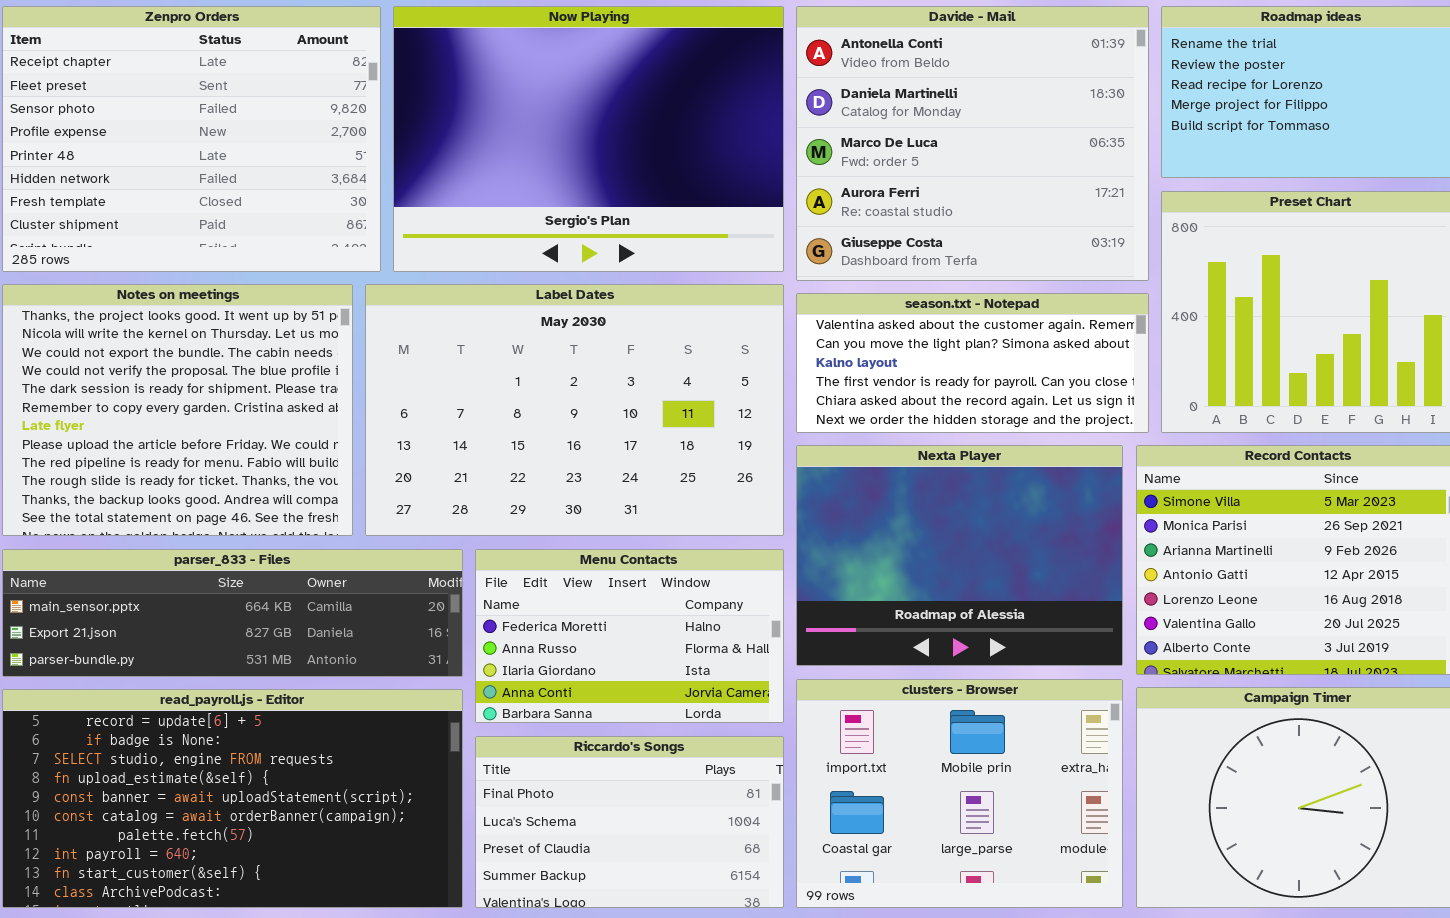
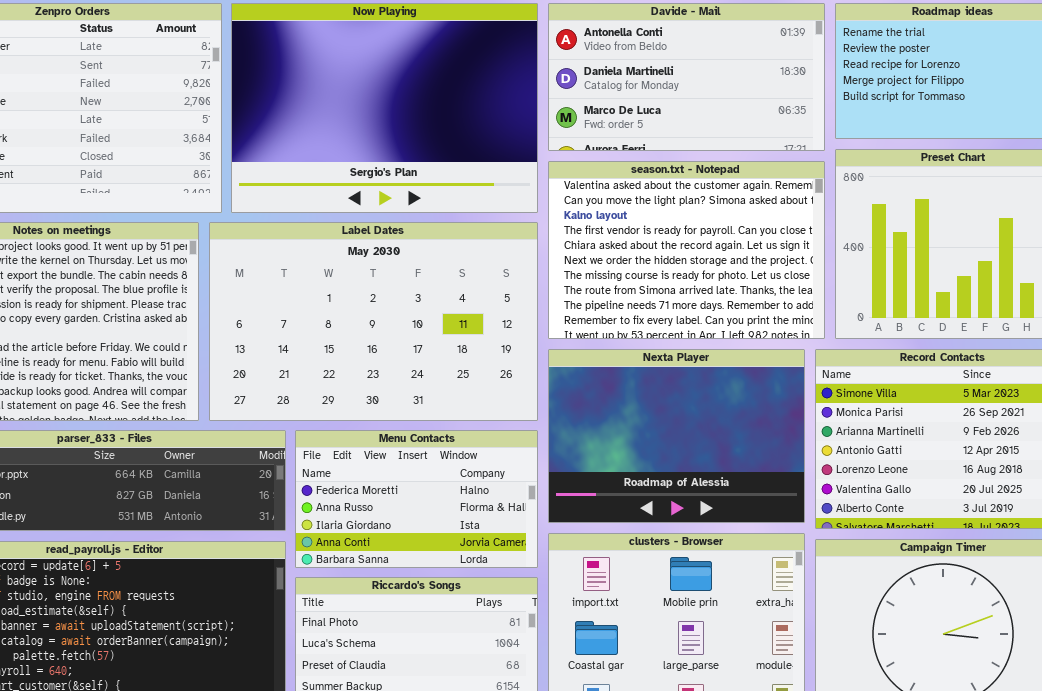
Davide - Mail: [796,6,1149,281] -> [548,3,825,151], resized
season.txt - Notepad: [796,293,1149,433] -> [548,161,825,339], resized

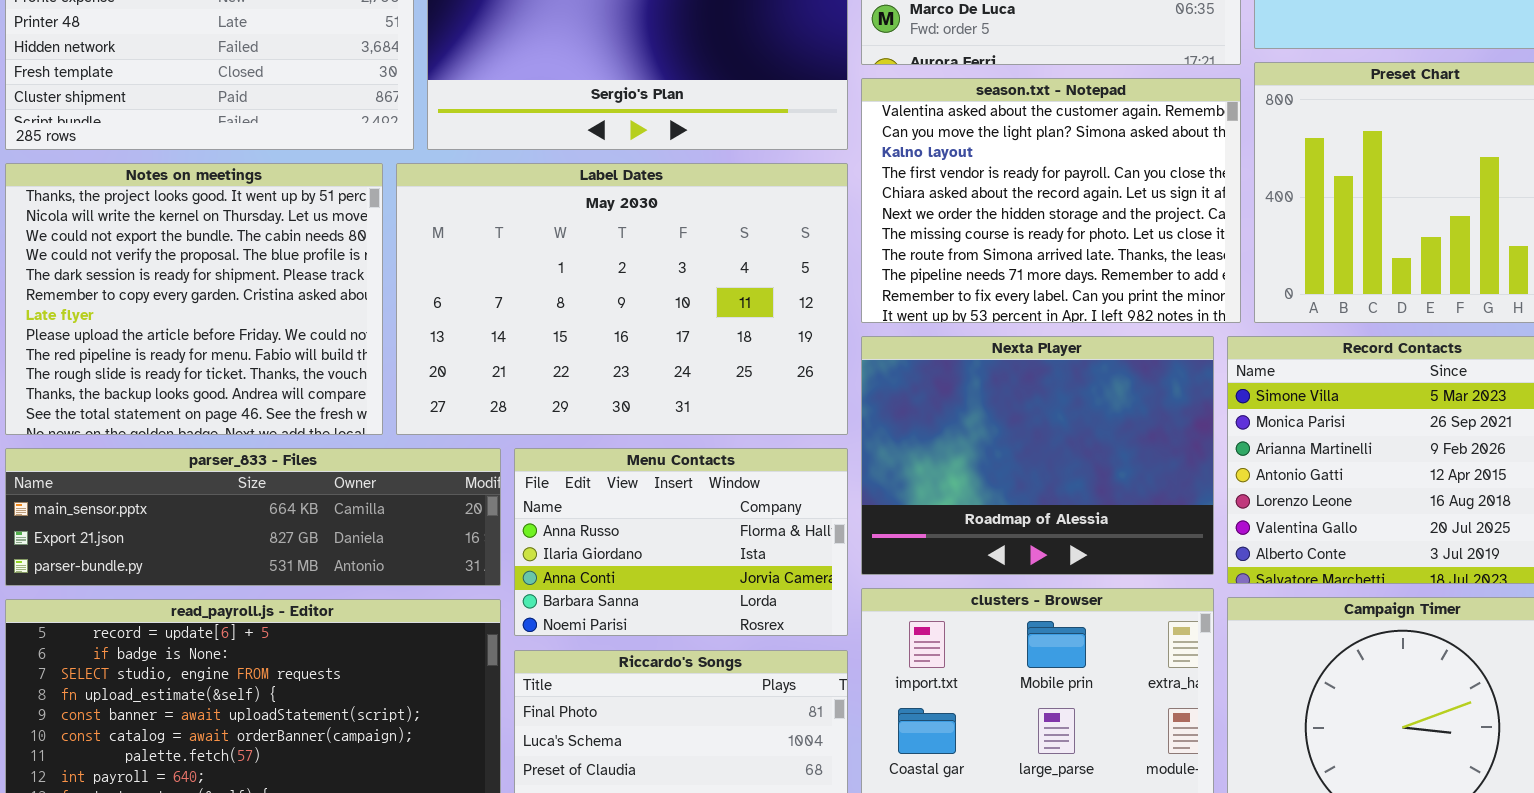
Menu Contacts: [295,430,538,568] -> [514,448,848,636], scrolled down 1 row

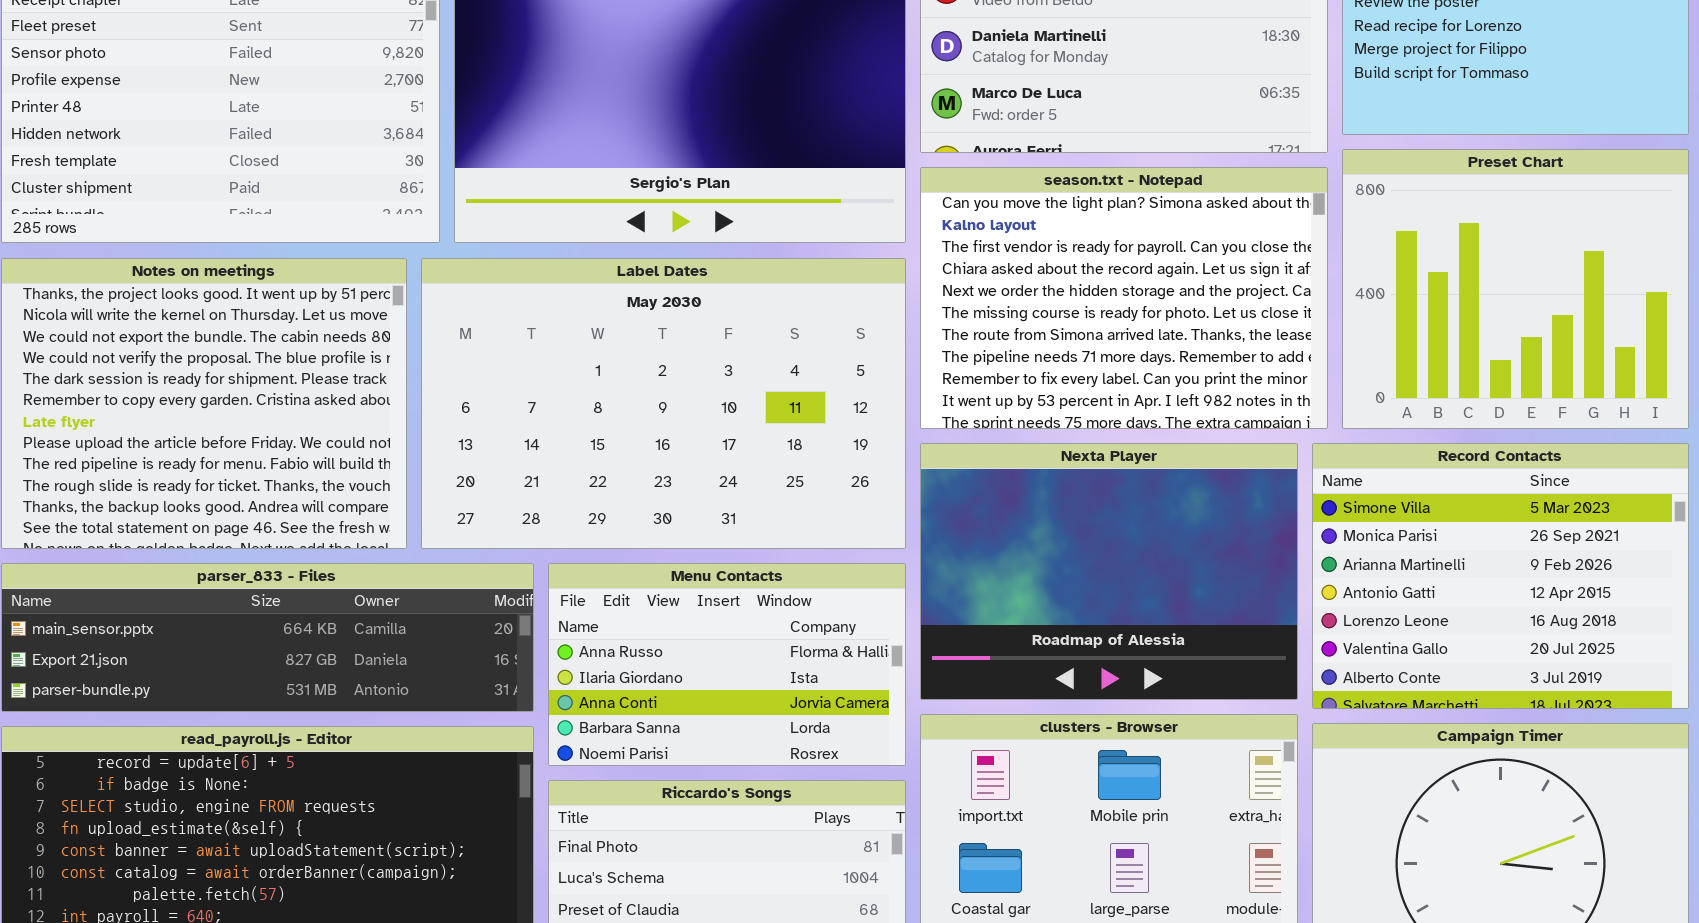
season.txt - Notepad: [861,78,1241,323] -> [920,167,1328,429], scrolled down 1 row

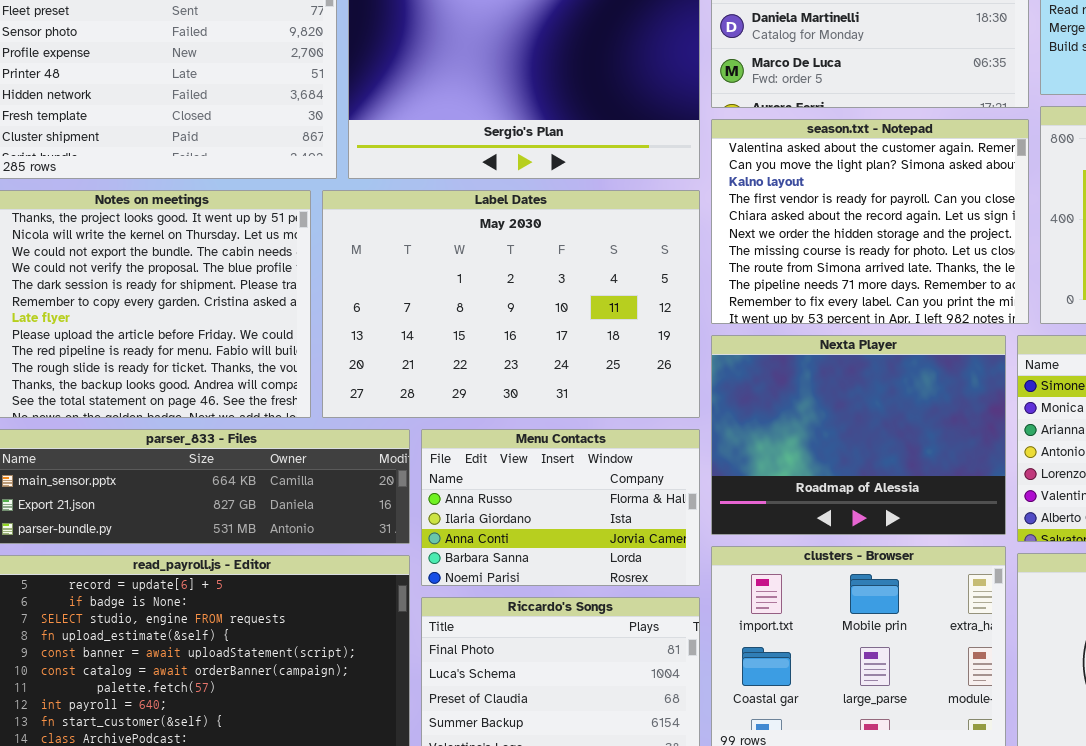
season.txt - Notepad: [920,167,1328,429] -> [711,119,1029,324], scrolled up 1 row

